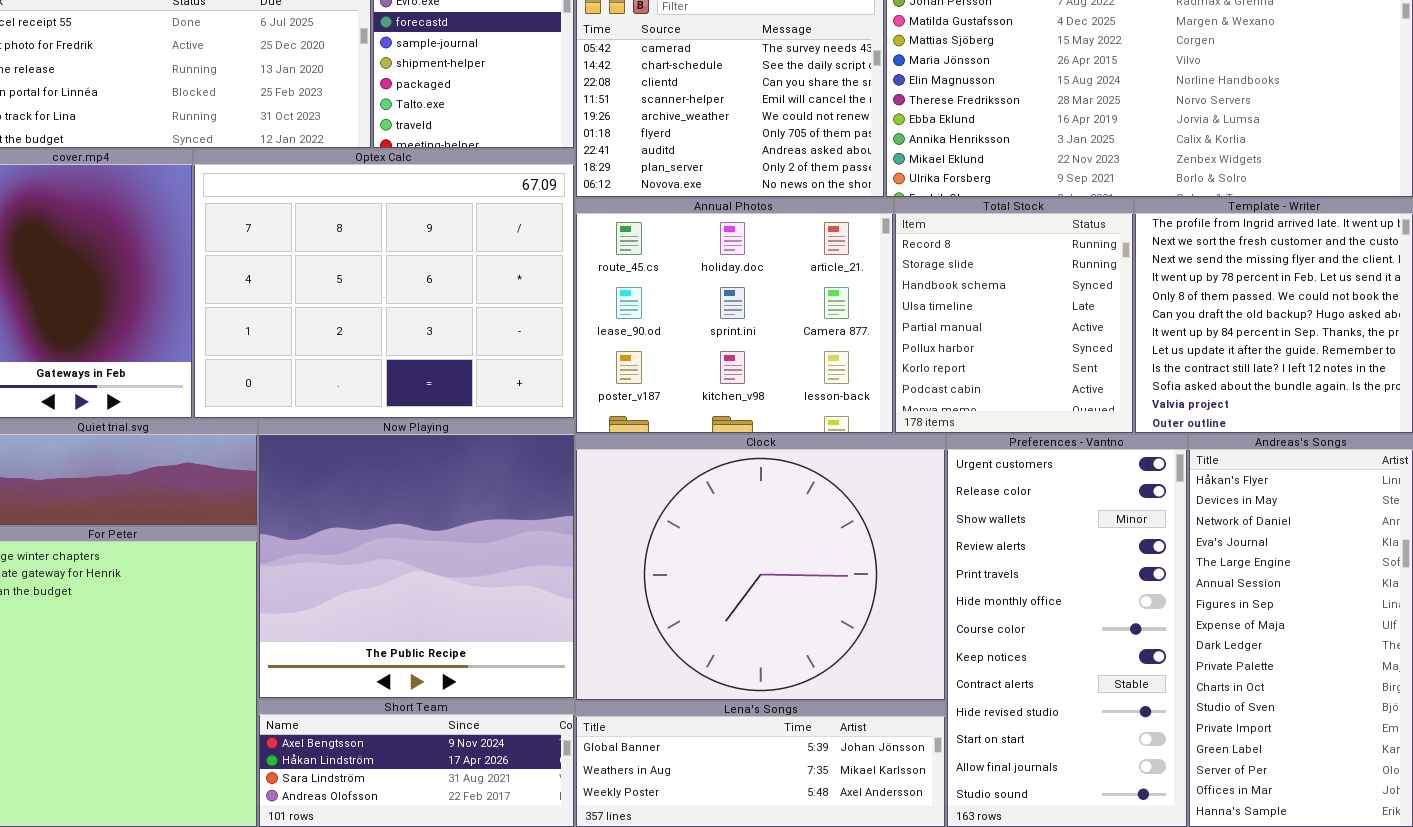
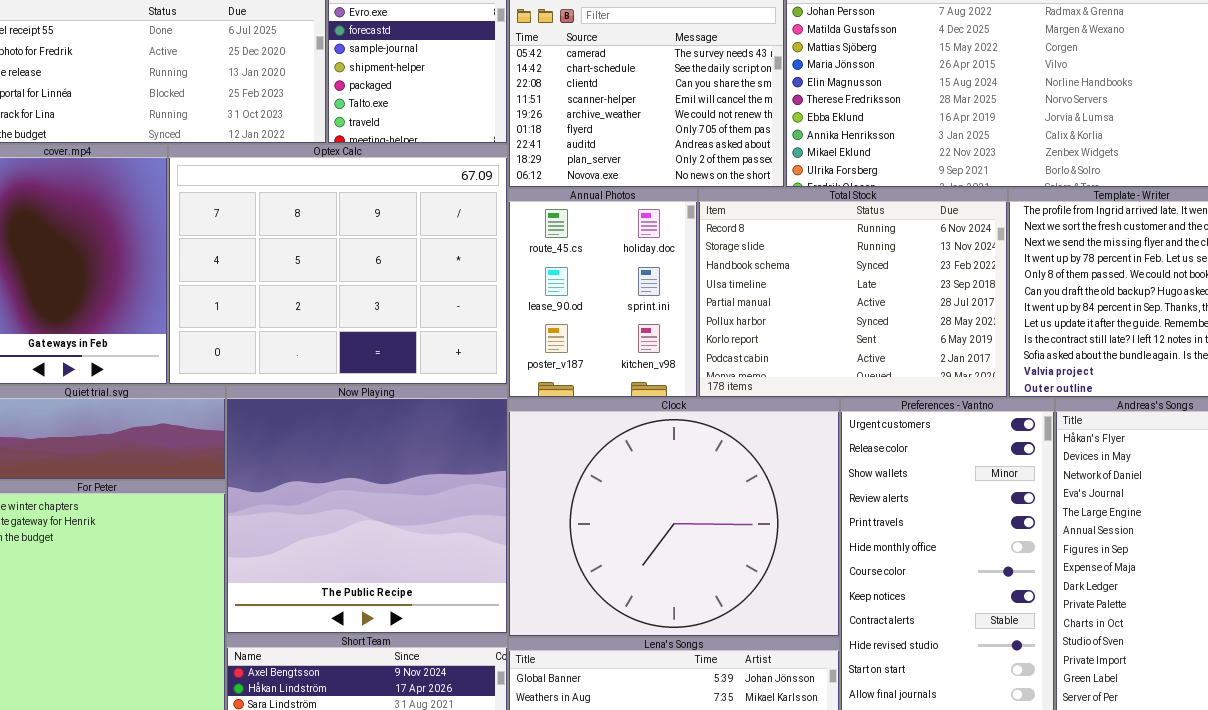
Annual Photos: [575,198,894,434] -> [508,188,698,398], resized
Total Stock: [894,198,1134,434] -> [698,188,1008,398], resized

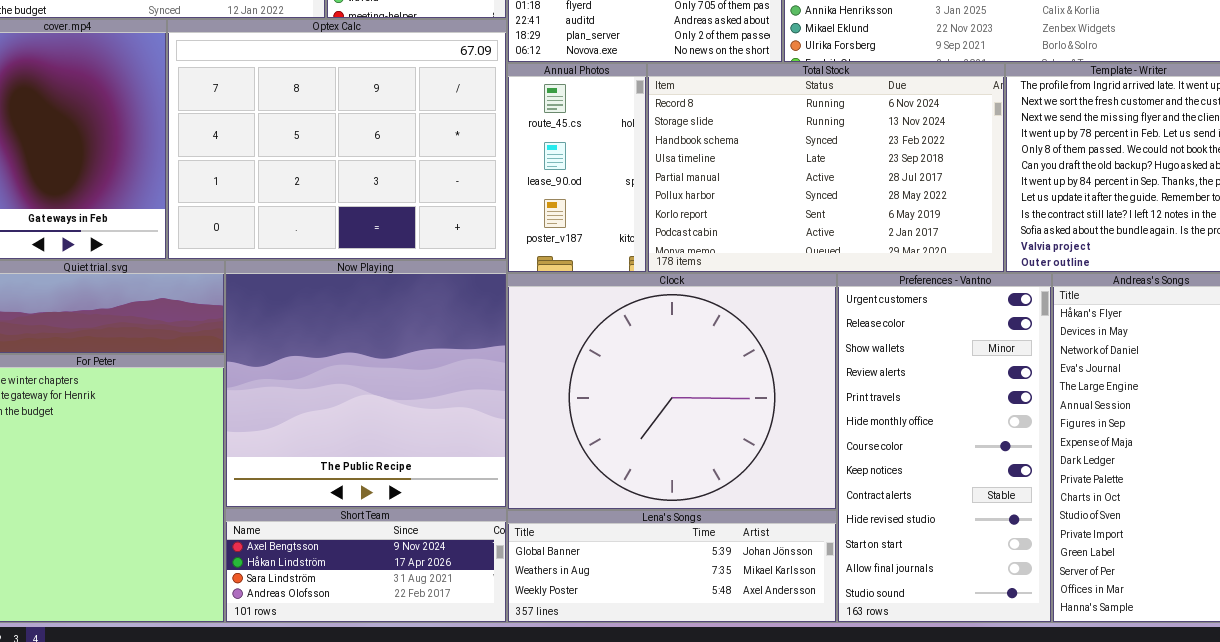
Annual Photos: [508,188,698,398] -> [507,63,647,273], resized
Total Stock: [698,188,1008,398] -> [647,63,1005,273], resized

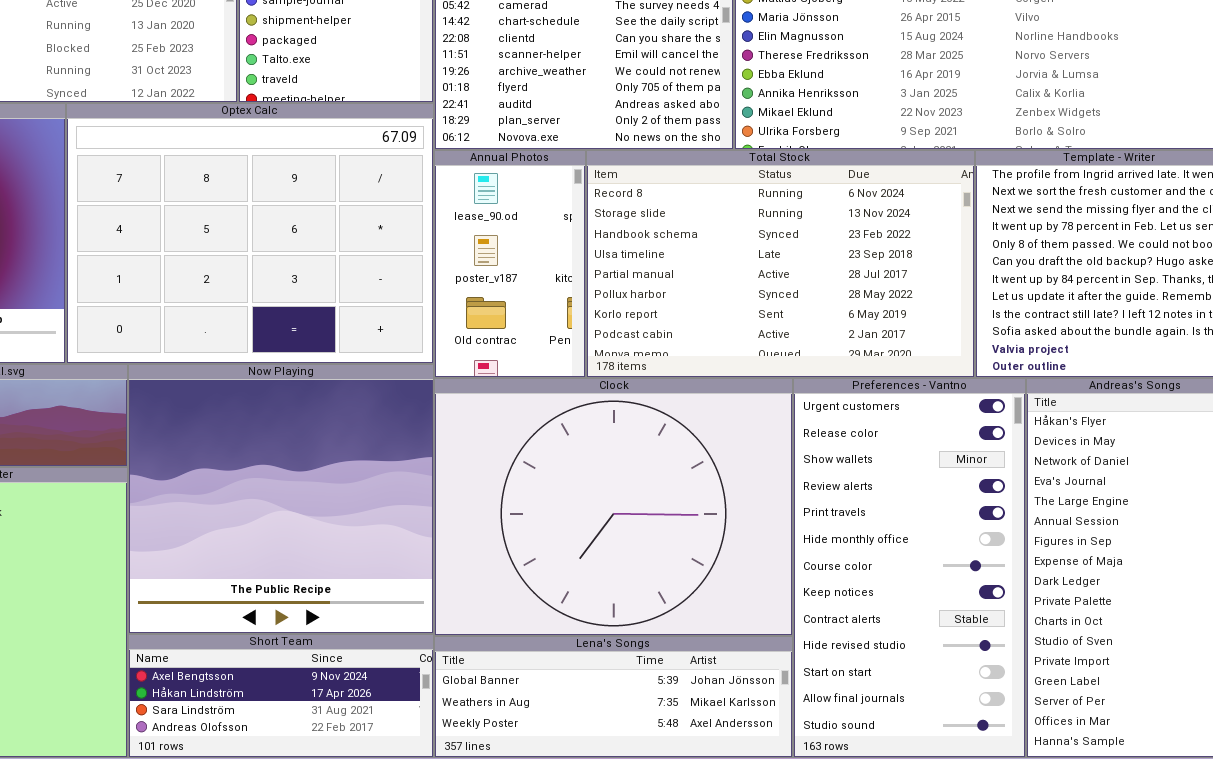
Annual Photos: [507,63,647,273] -> [434,150,586,378], scrolled down 1 row

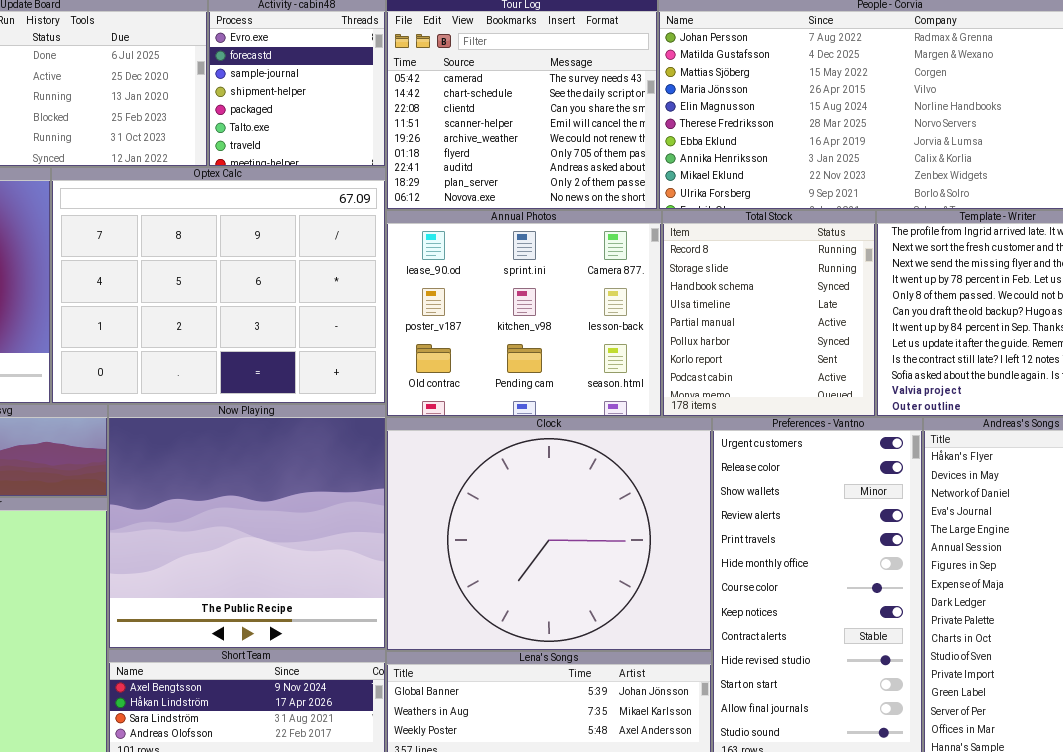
Annual Photos: [434,150,586,378] -> [386,210,662,417], resized
Total Stock: [586,150,975,378] -> [662,210,876,417], resized

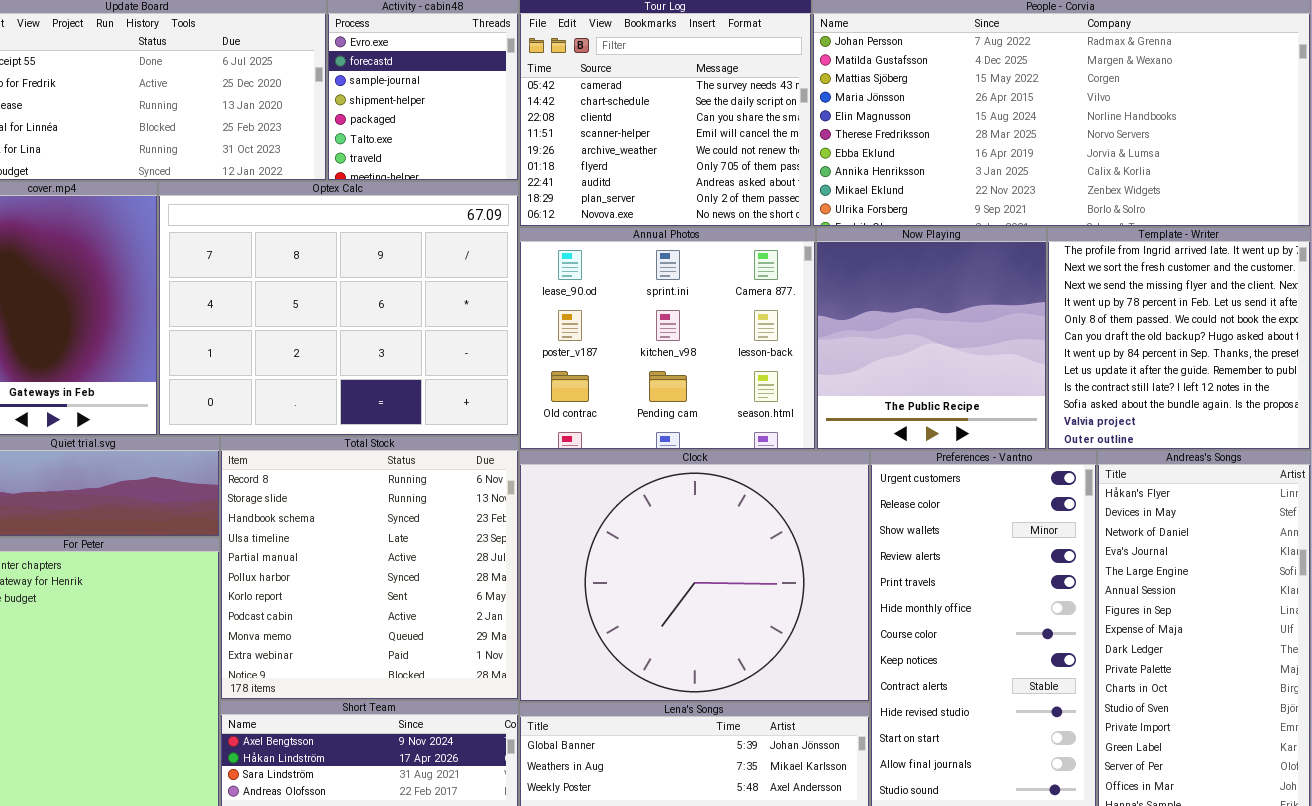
Total Stock: [662,210,876,417] -> [220,436,519,700], moved, resized
Now Playing: [108,404,386,649] -> [816,227,1047,450], moved, resized

